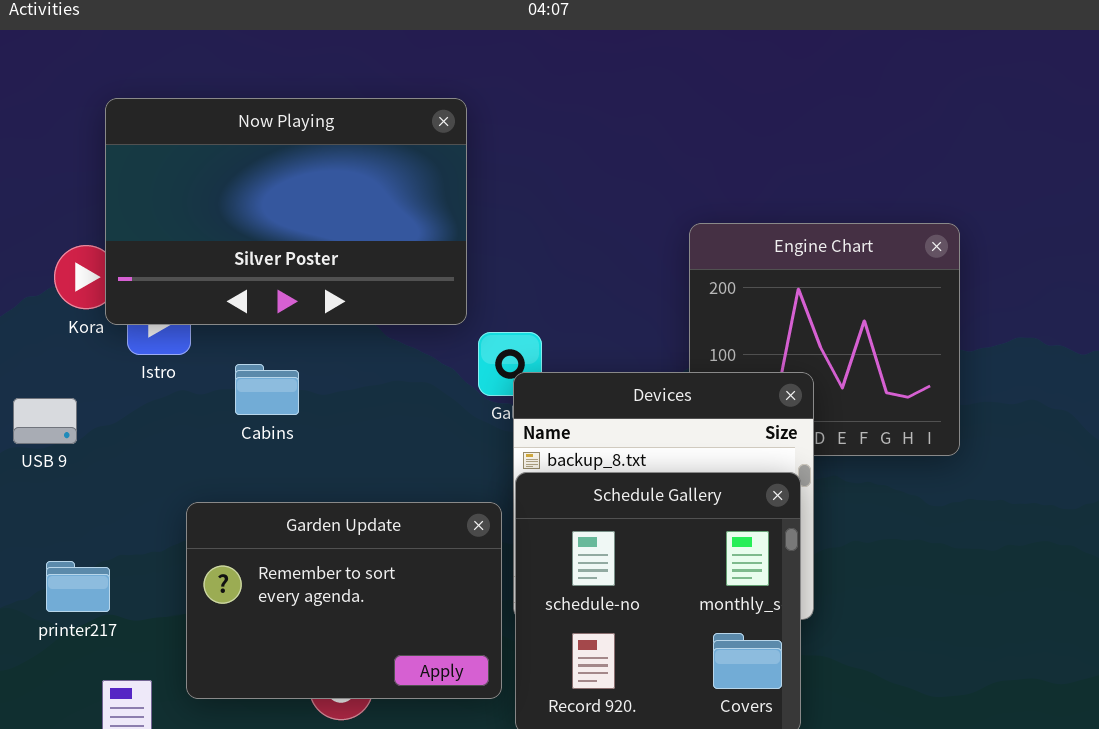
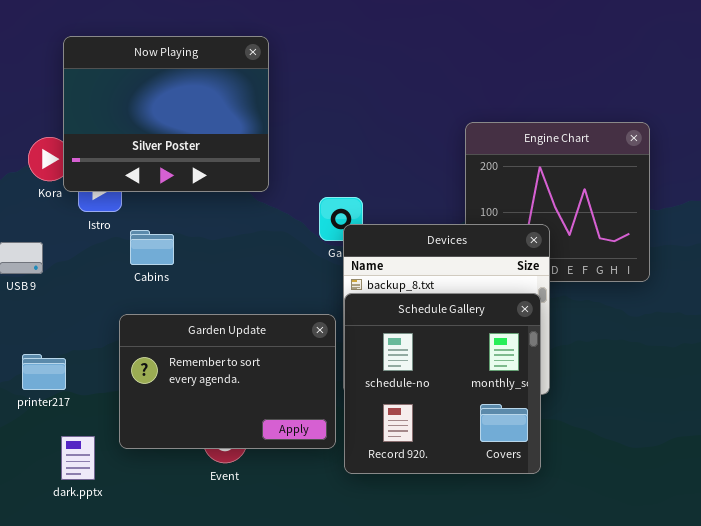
Now Playing: [105,98,467,325] -> [63,36,269,192], resized
Cabins: [235,364,299,415] -> [130,230,174,265], moved

